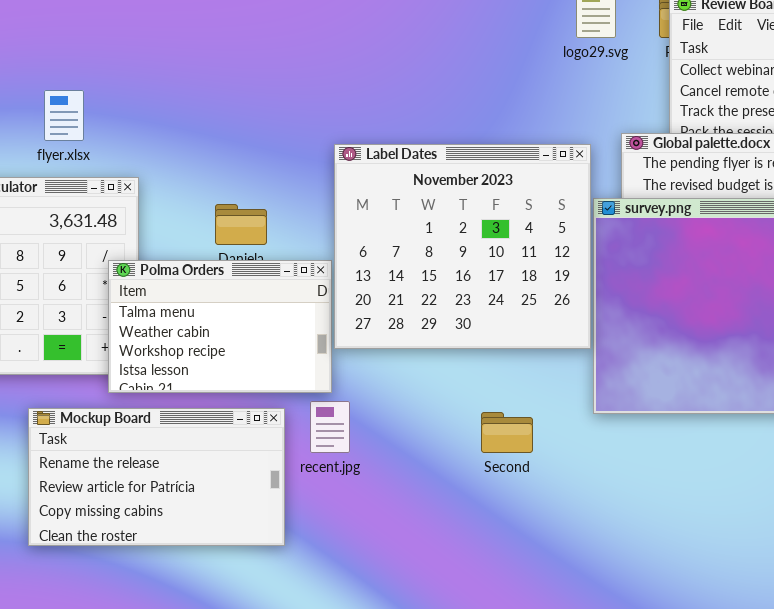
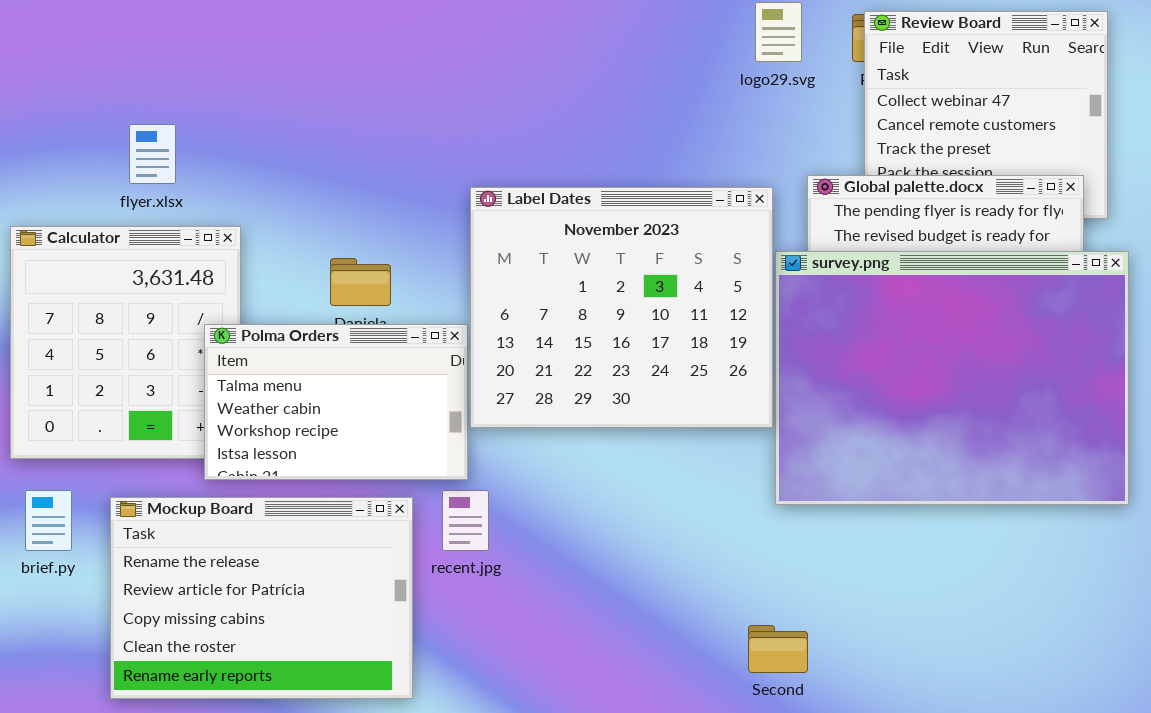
Mockup Board: [28,408,285,546] -> [110,497,413,699], resized
Second: [481,412,533,453] -> [748,625,808,673], moved

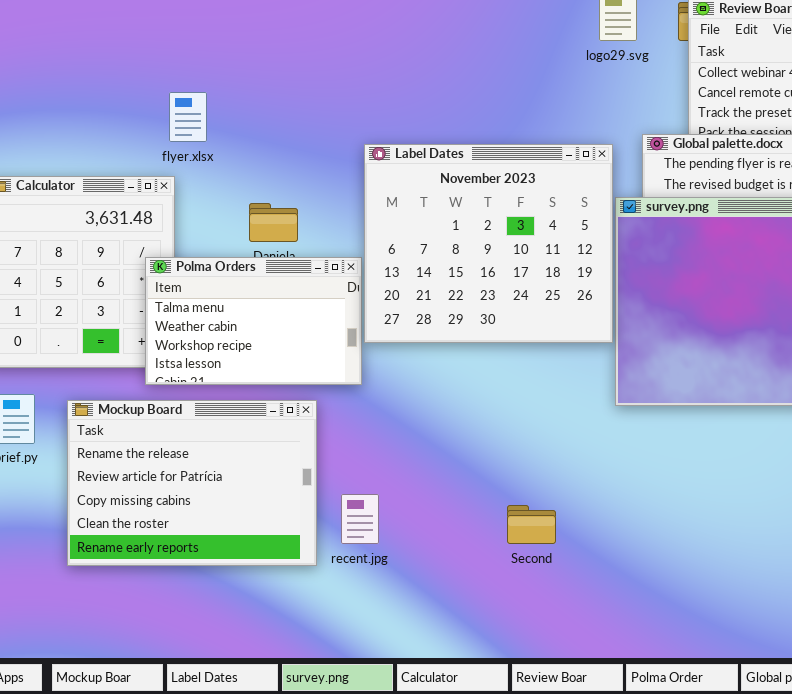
flyer.xlsx: [129,124,176,184] -> [169,92,207,142], moved
recent.jpg: [442,490,489,551] -> [341,494,379,544], moved
Second: [748,625,808,673] -> [507,505,556,544], moved

